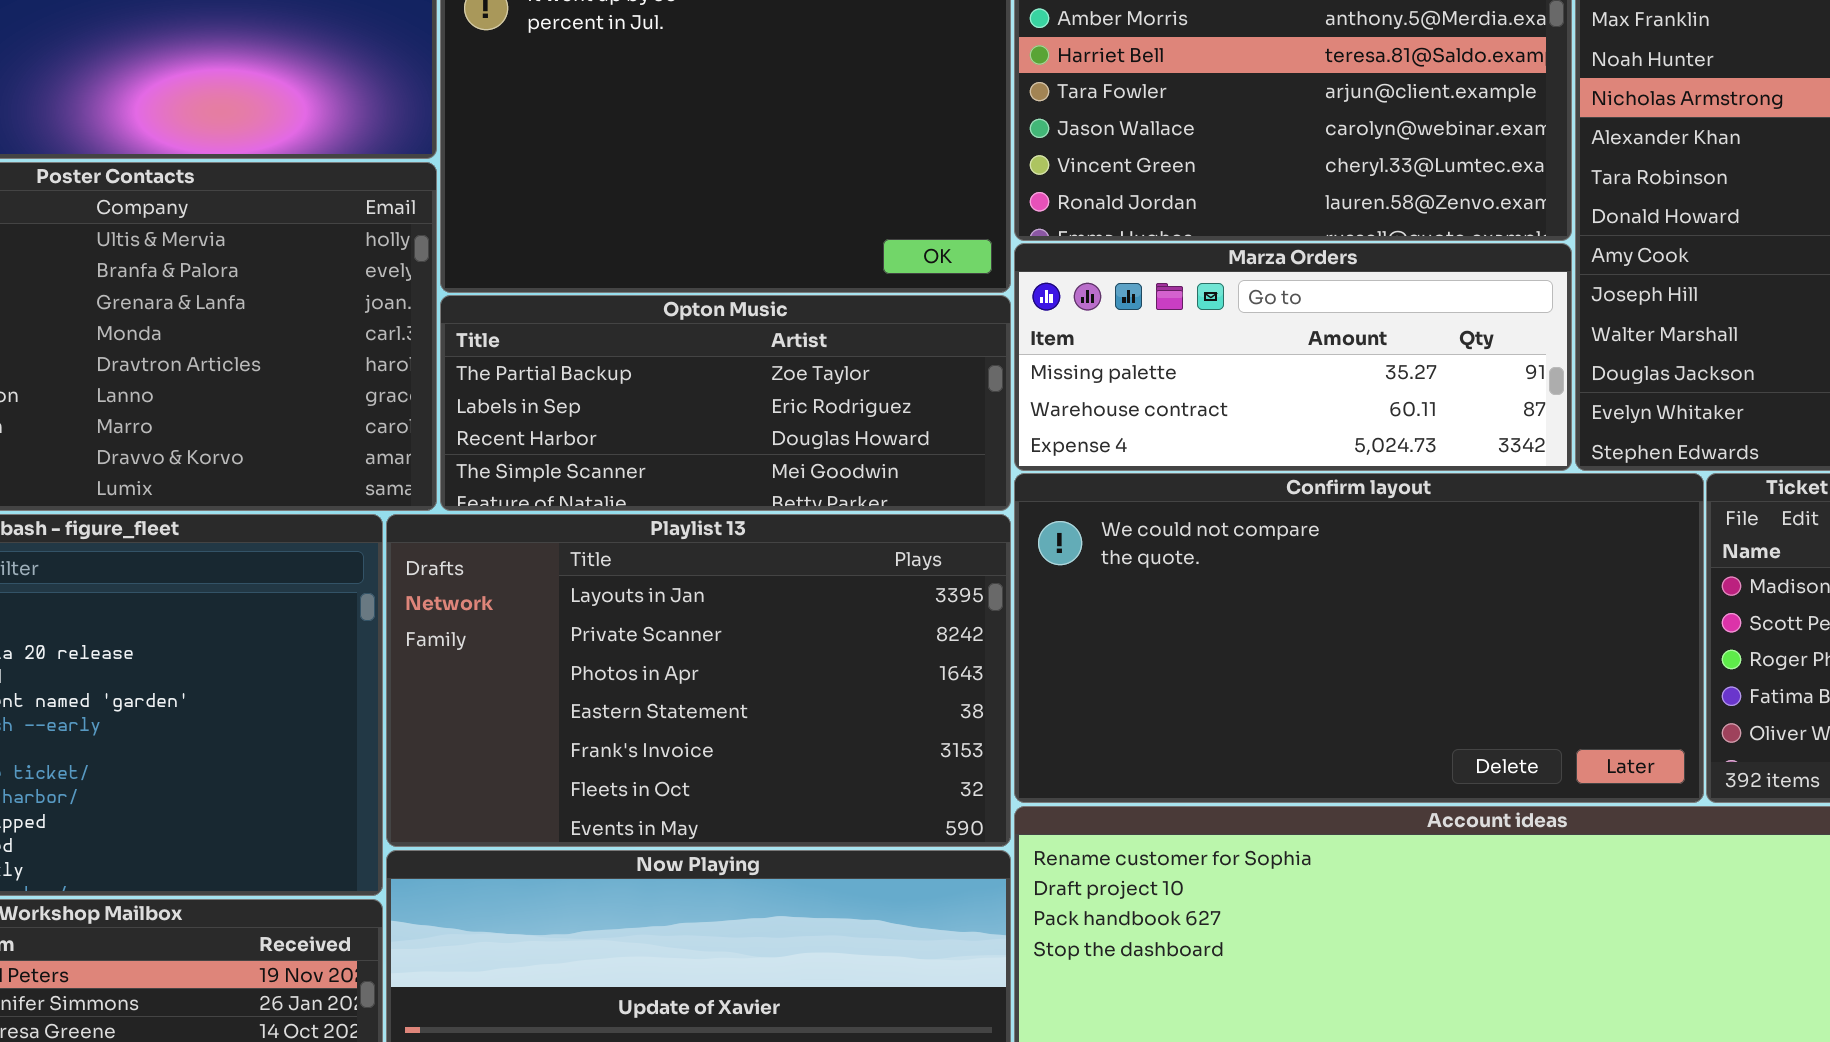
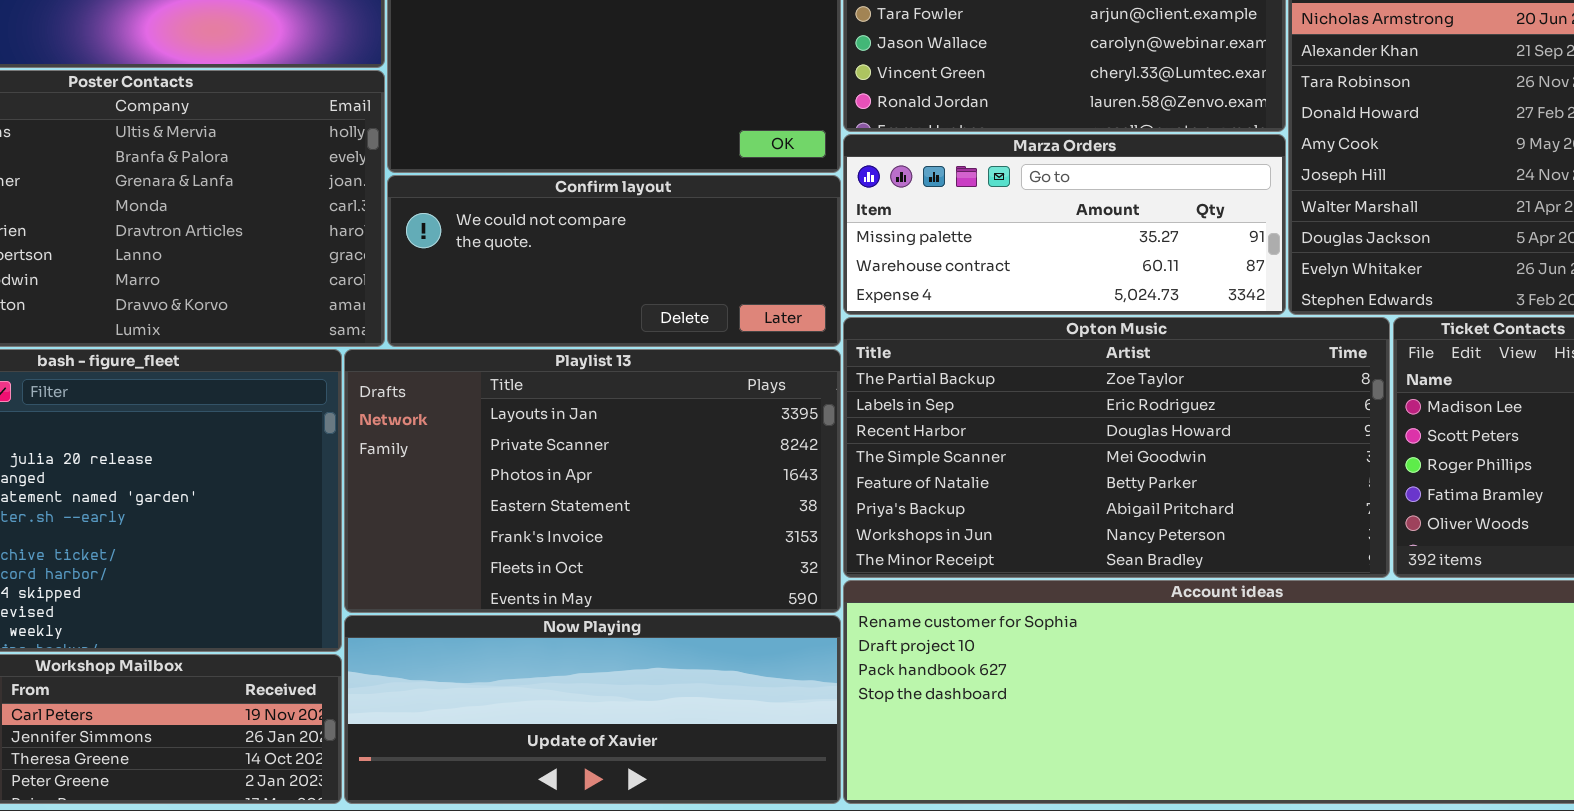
Opton Music: [440,295,1011,511] -> [843,317,1390,578], moved, resized
Confirm layout: [1014,473,1704,803] -> [387,175,841,347], moved, resized

